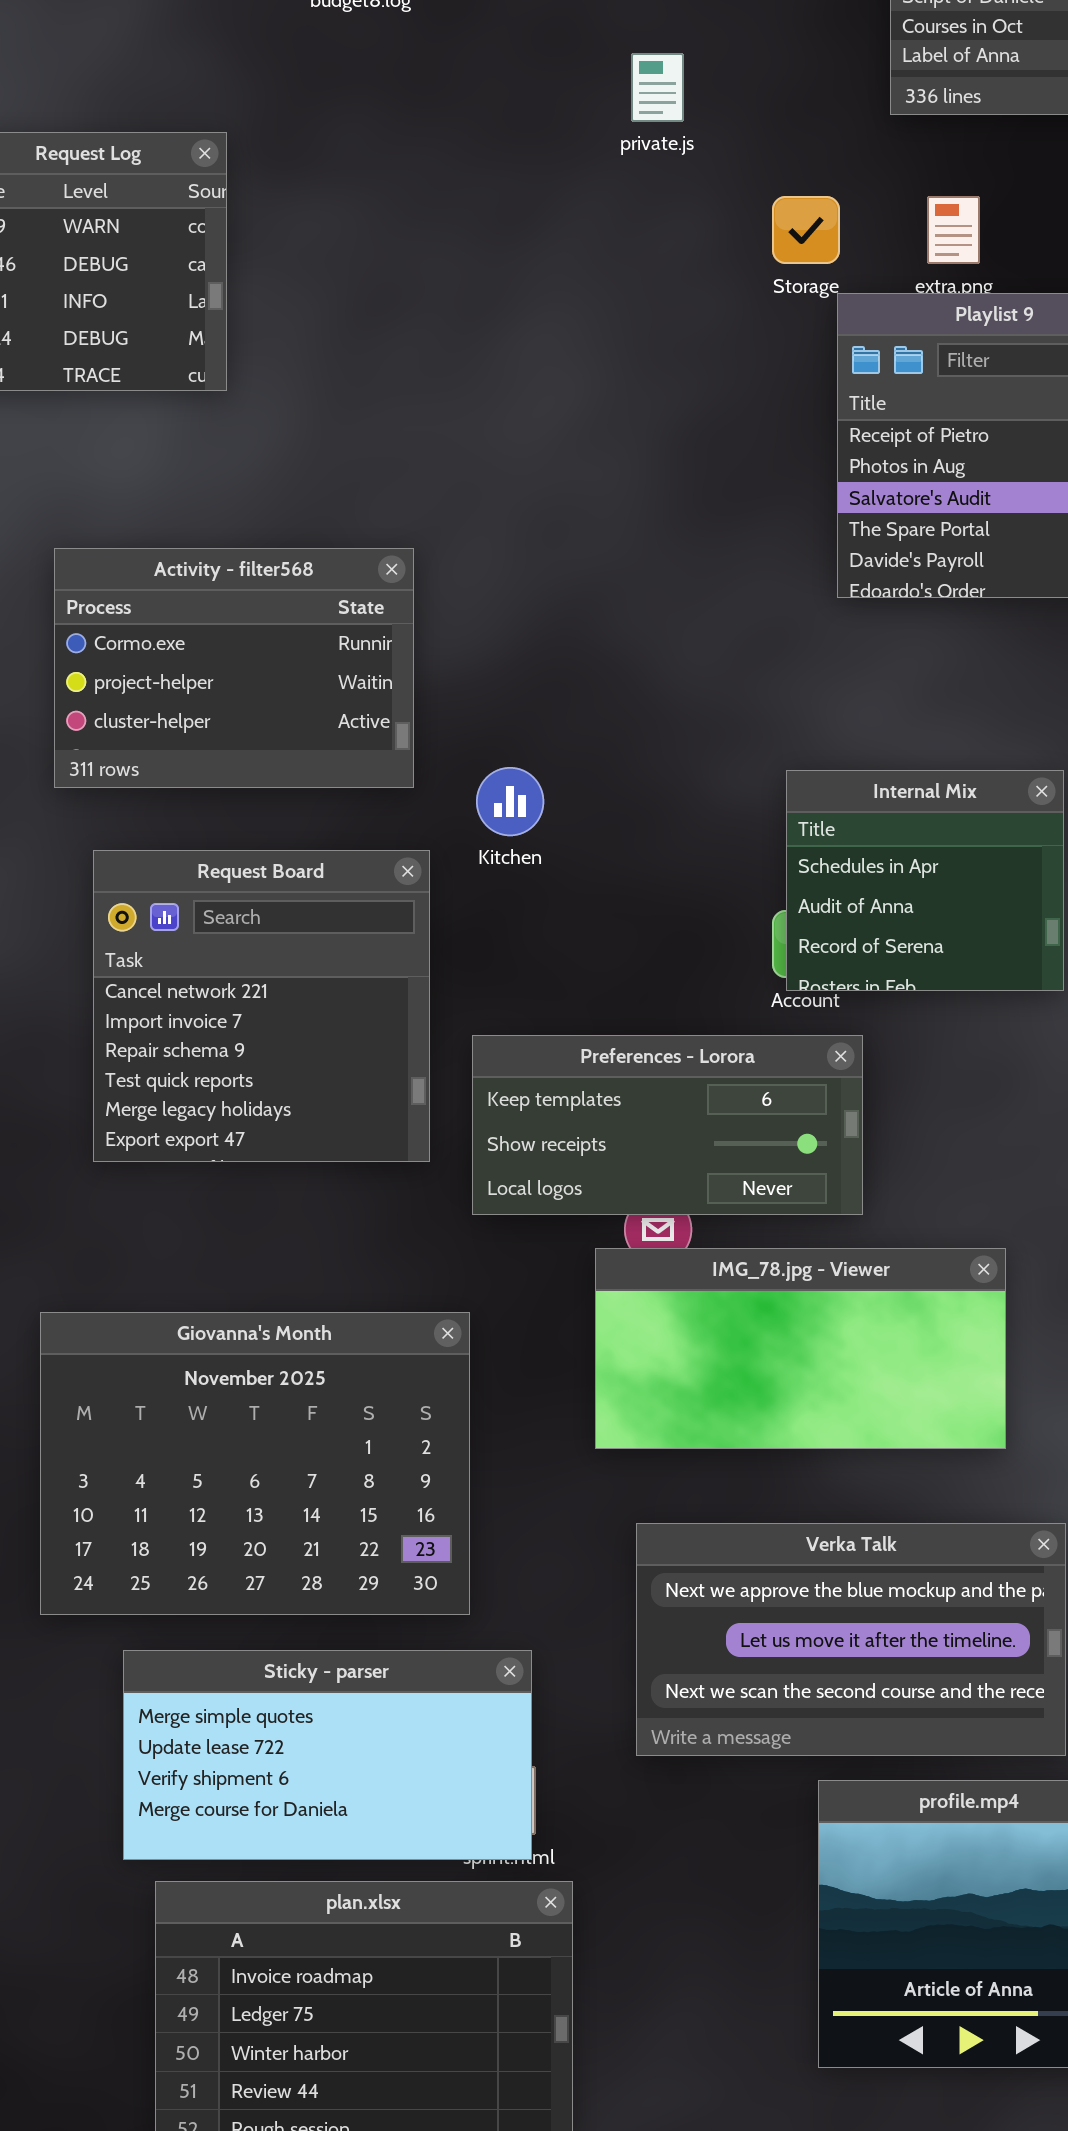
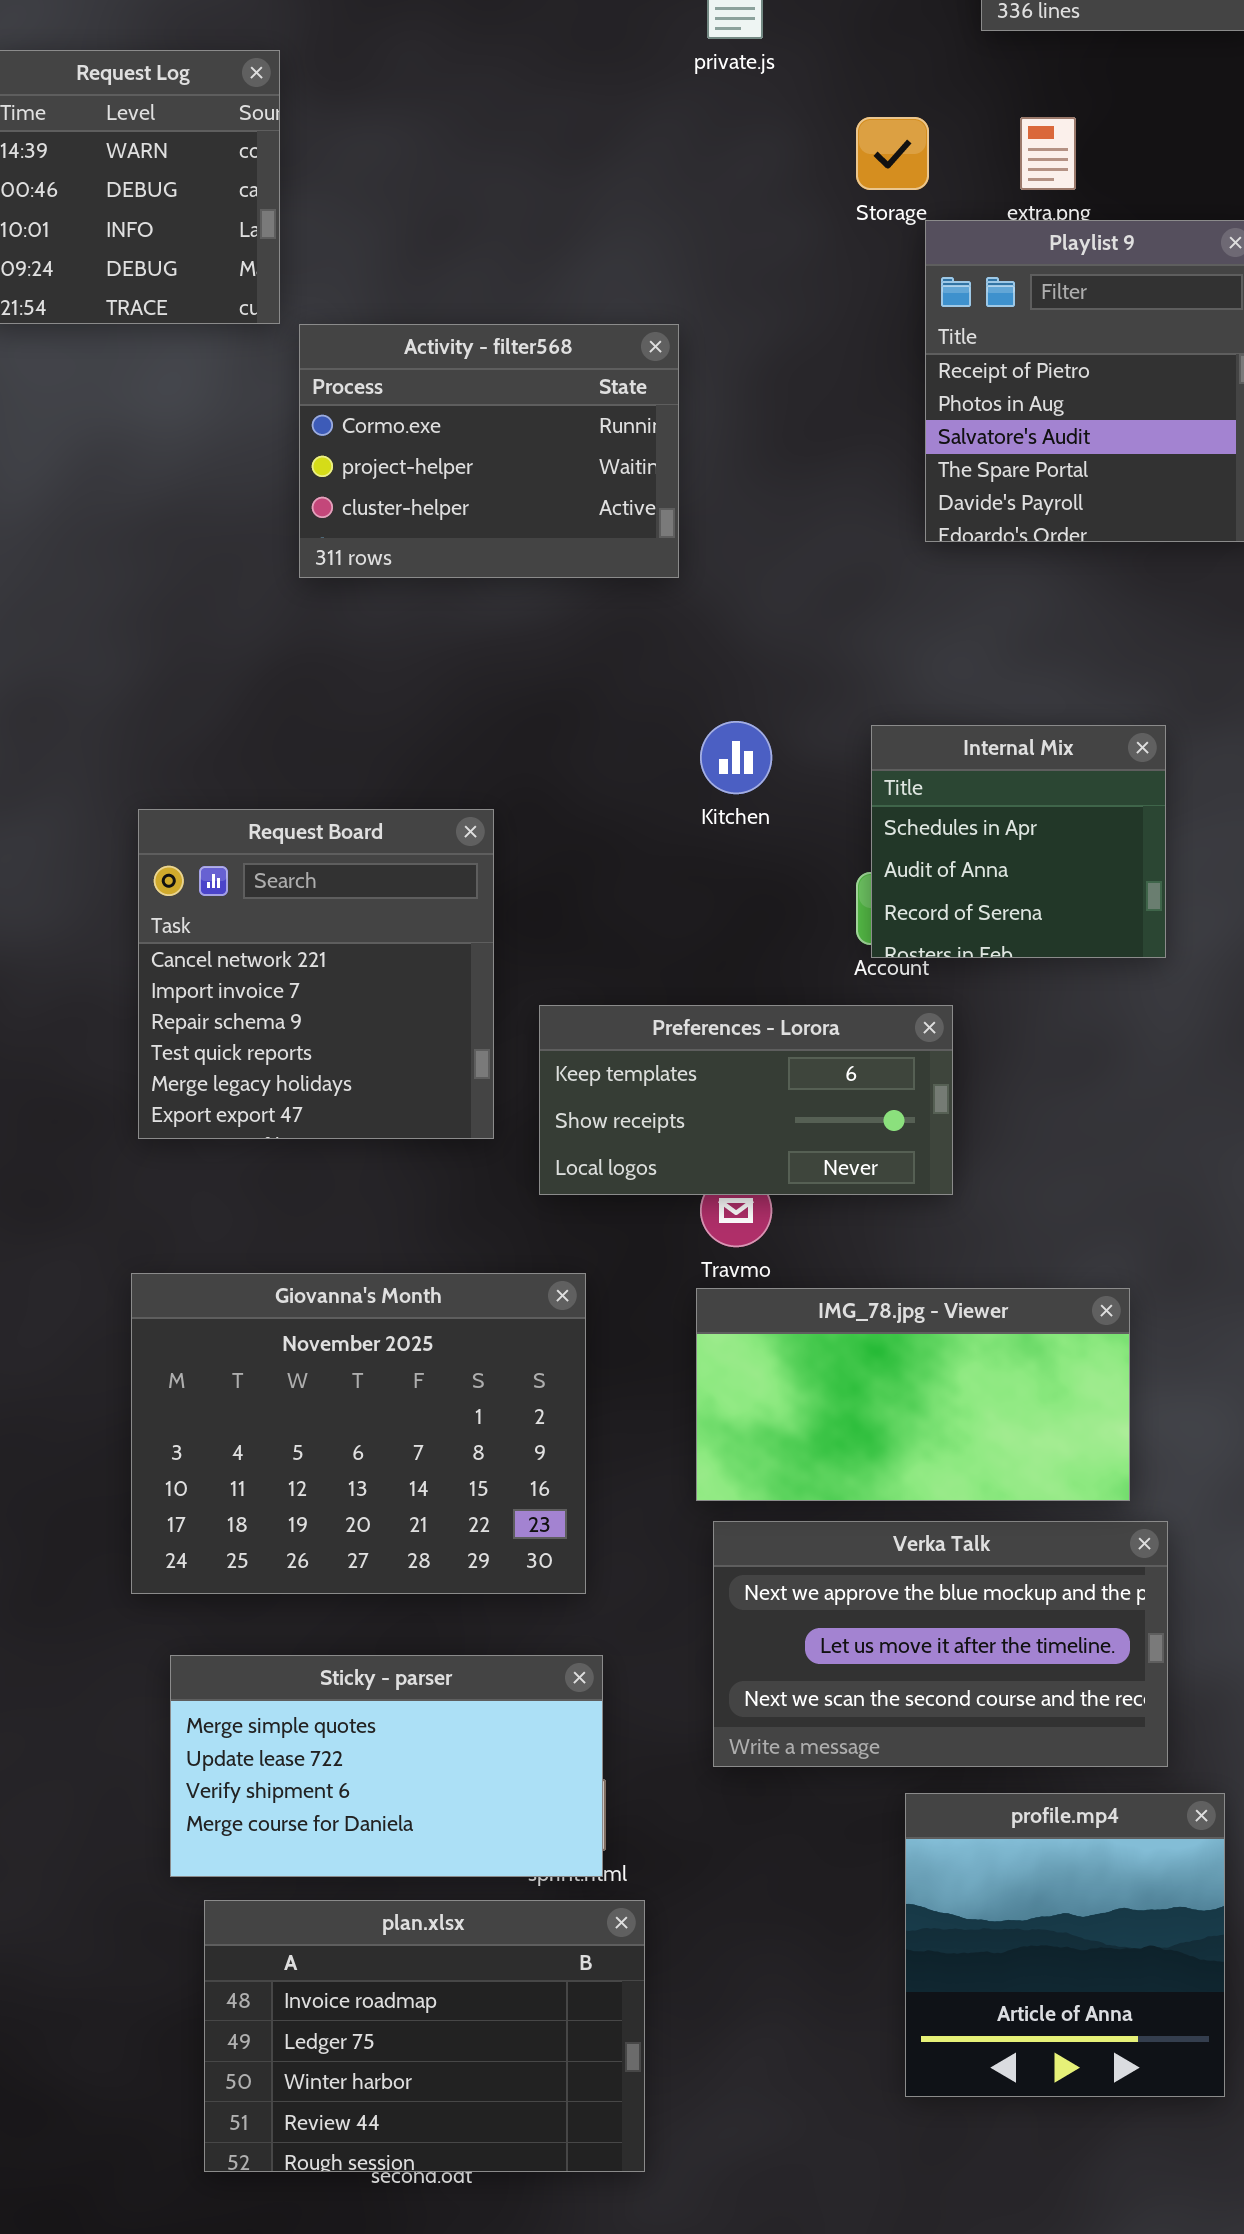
Activity - filter568: [54,548,414,788] -> [299,324,679,578], moved
Kitchen: [476,767,544,836] -> [700,721,772,794], moved
IMG_78.jpg - Viewer: [595,1248,1006,1449] -> [696,1288,1130,1501], moved
Giovanna's Month: [40,1312,470,1615] -> [131,1273,586,1594], moved

